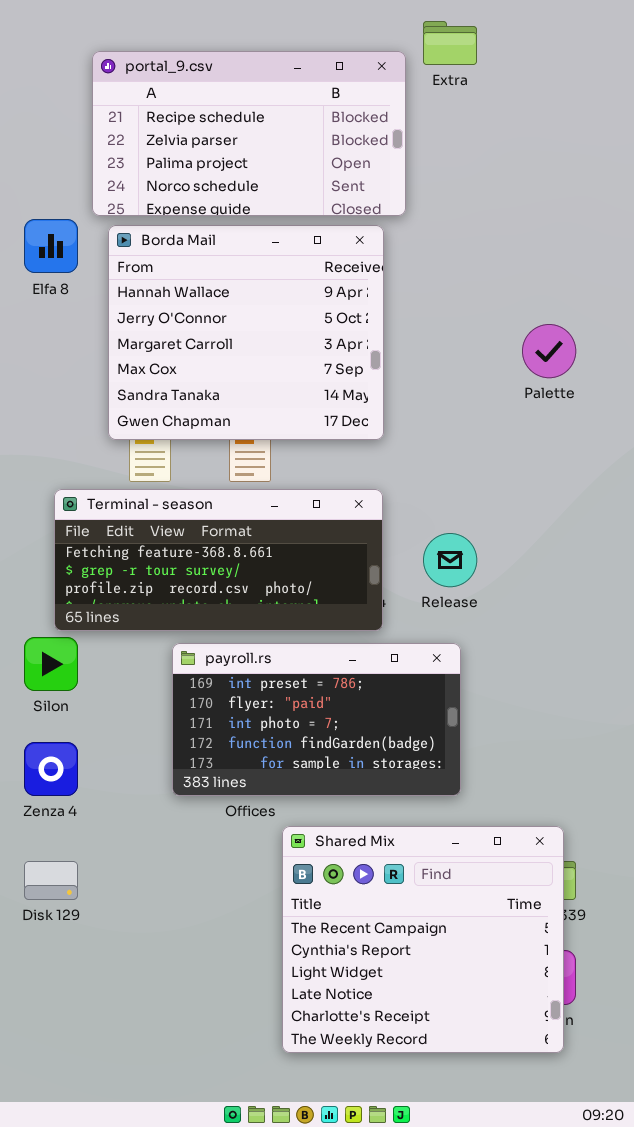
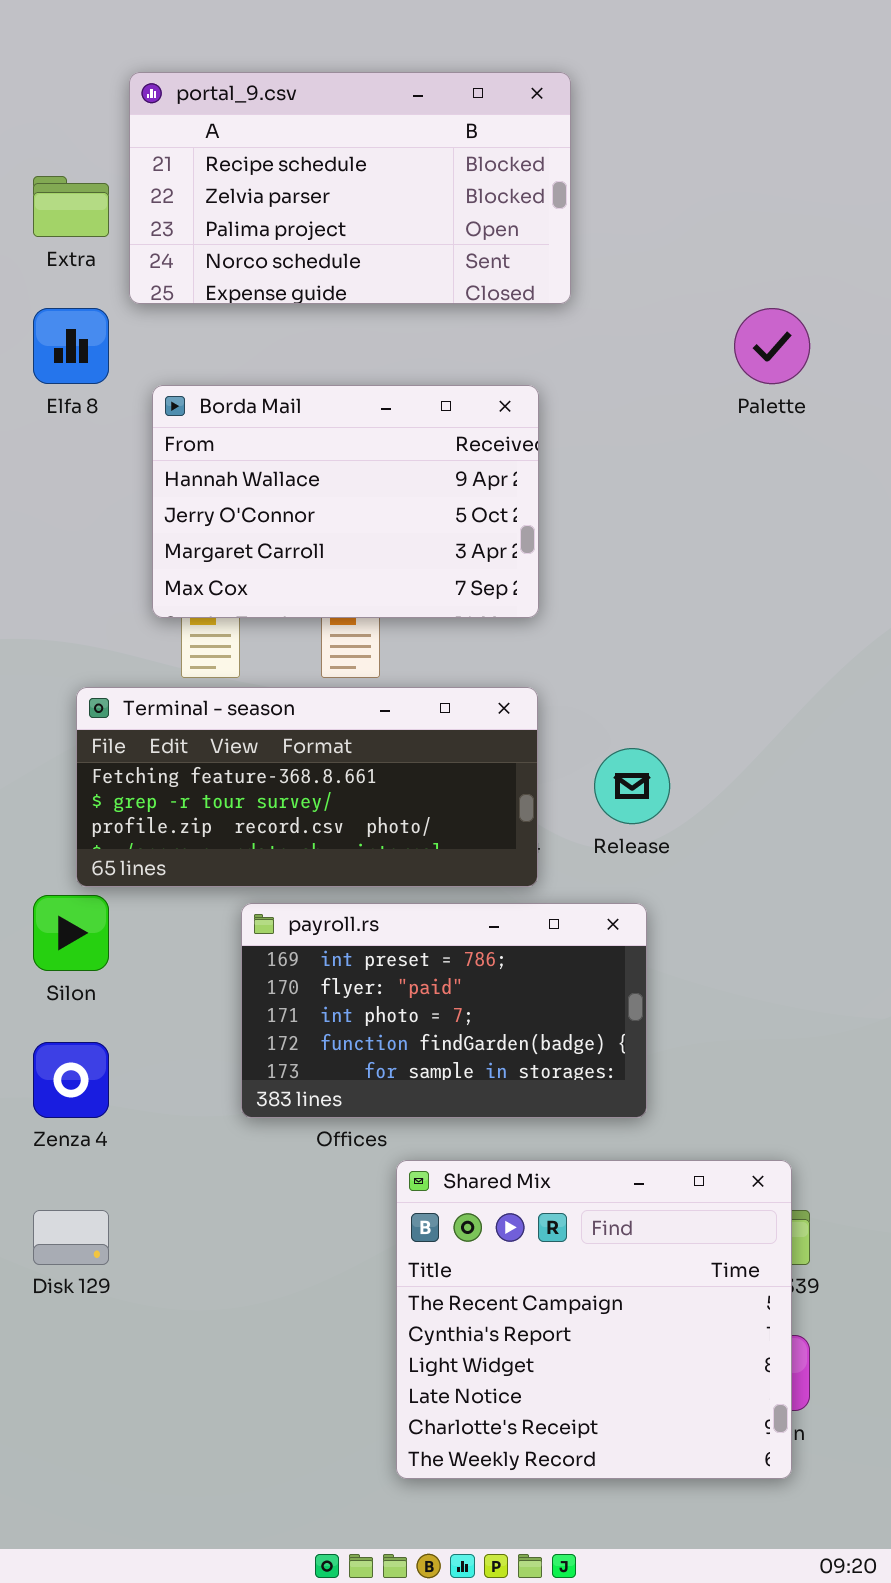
Extra: [423,21,477,65] -> [33,176,109,237], moved
Borda Mail: [108,225,384,440] -> [152,385,539,618], resized
Palette: [522,324,576,378] -> [734,308,810,384], moved

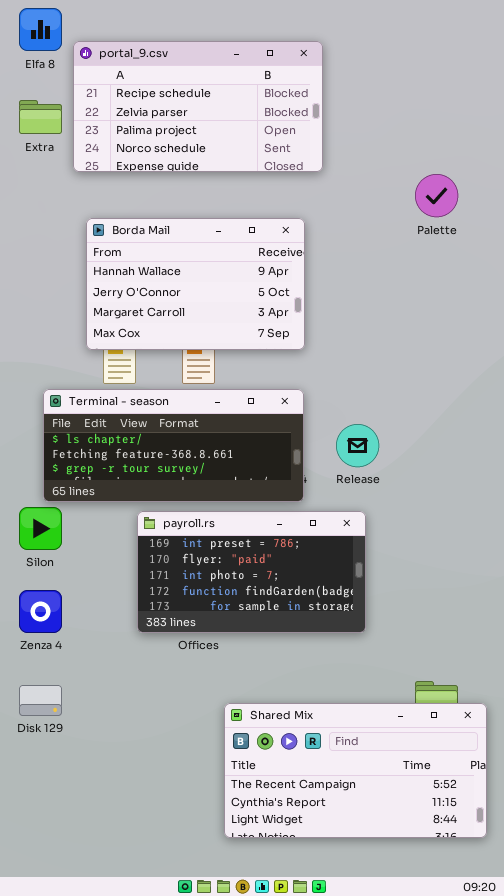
Elfa 8: [33,308,109,384] -> [19,8,62,51], moved
Terminal - season: [76,687,538,887] -> [43,389,304,502], scrolled up 1 row
Shared Mix: [396,1160,792,1479] -> [224,703,487,838], resized

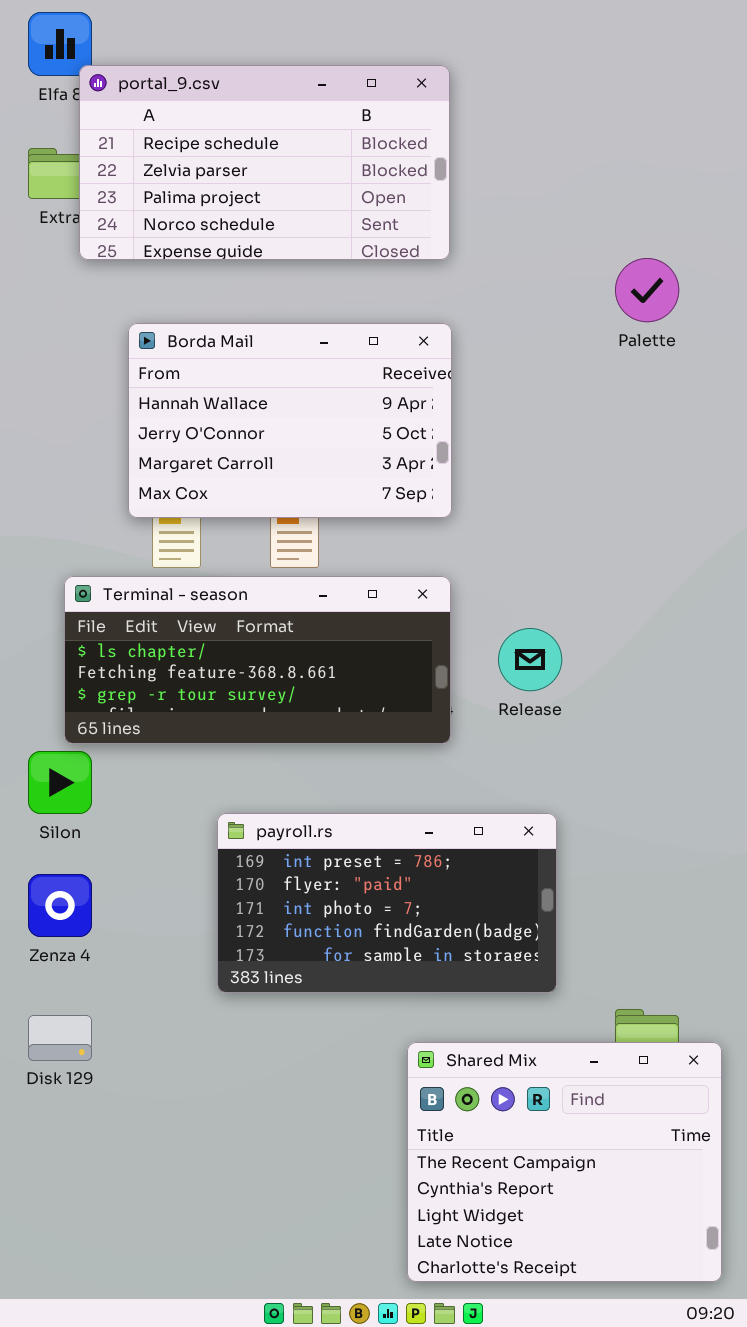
portal_9.csv: [73,41,323,172] -> [79,65,450,260], moved
payroll.rs: [137,511,366,633] -> [217,813,557,993], moved
Shared Mix: [224,703,487,838] -> [407,1042,722,1282], resized

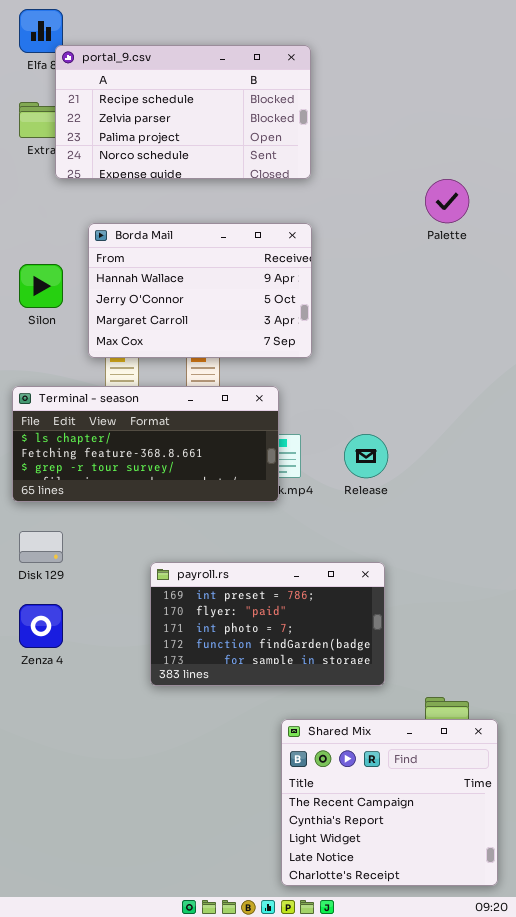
Terminal - season: [64,576,451,744] -> [12,386,279,502], moved
Silon: [28,751,92,814] -> [19,264,63,308], moved
Disk 129: [28,1015,92,1061] -> [19,531,63,563], moved

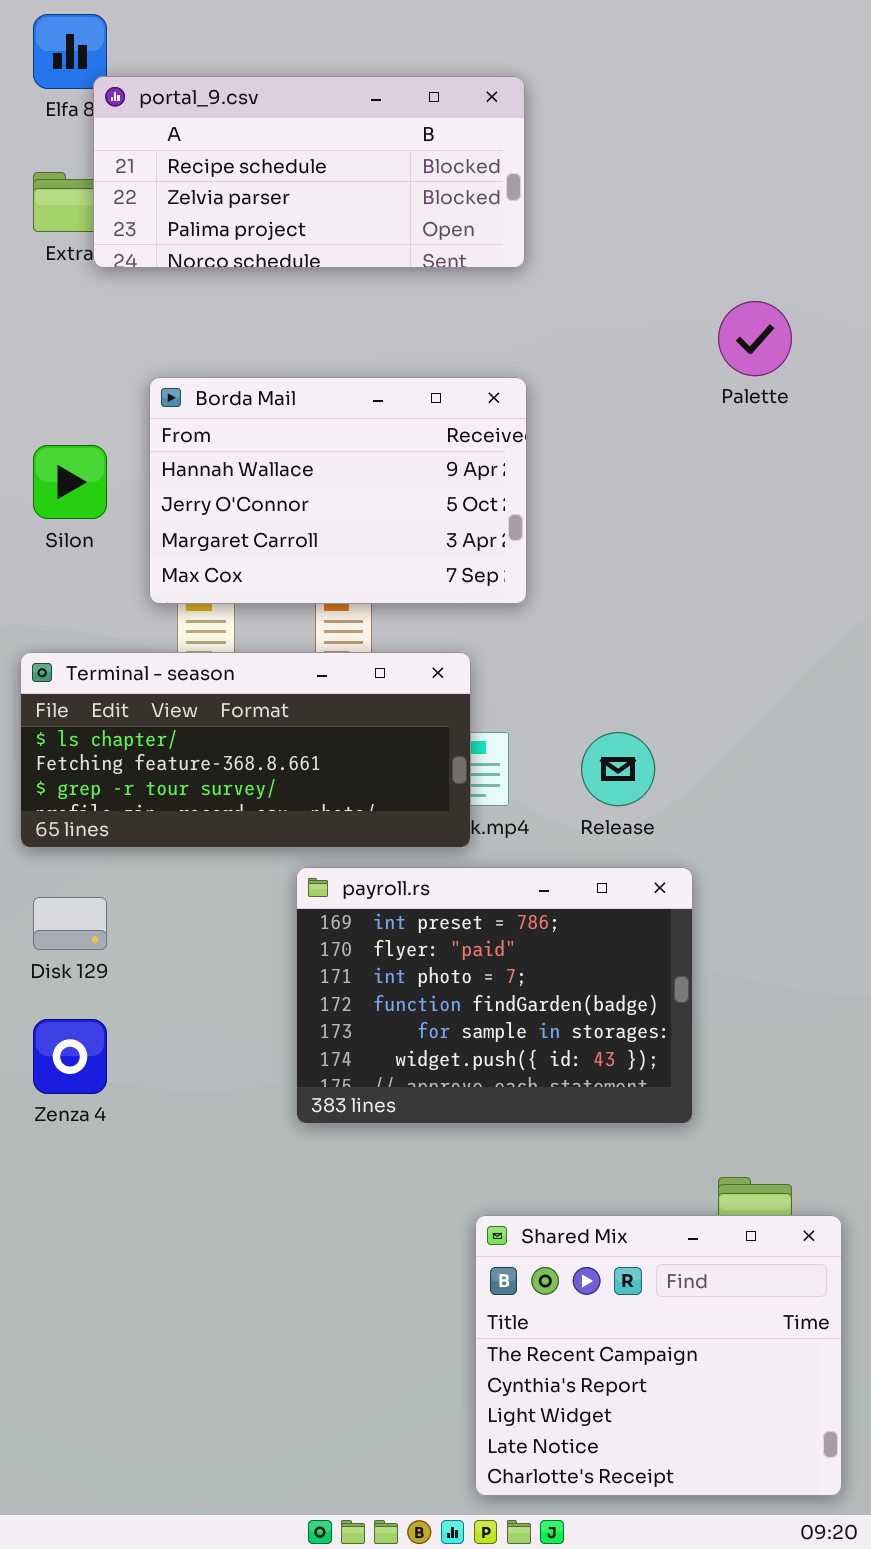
portal_9.csv: [55,45,311,179] -> [93,76,525,268], resized
payroll.rs: [150,562,385,686] -> [296,867,693,1124], moved, resized

